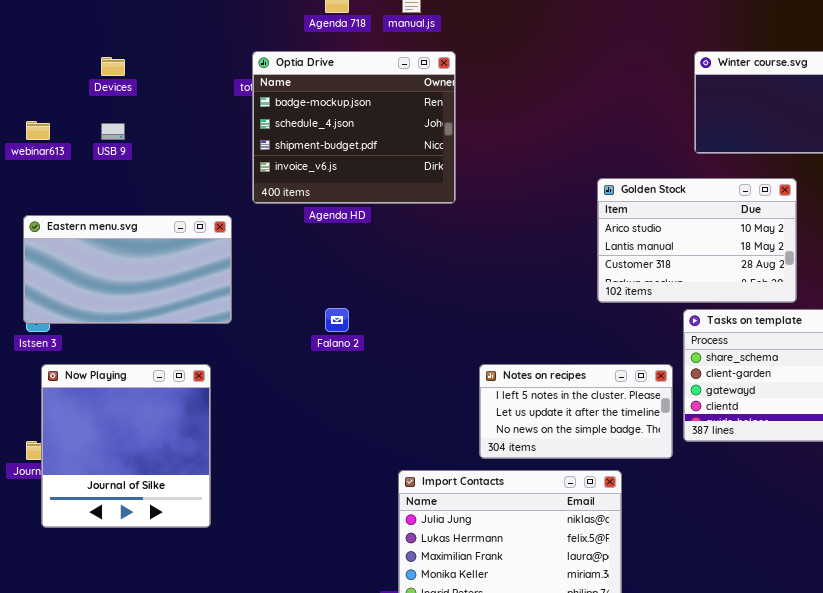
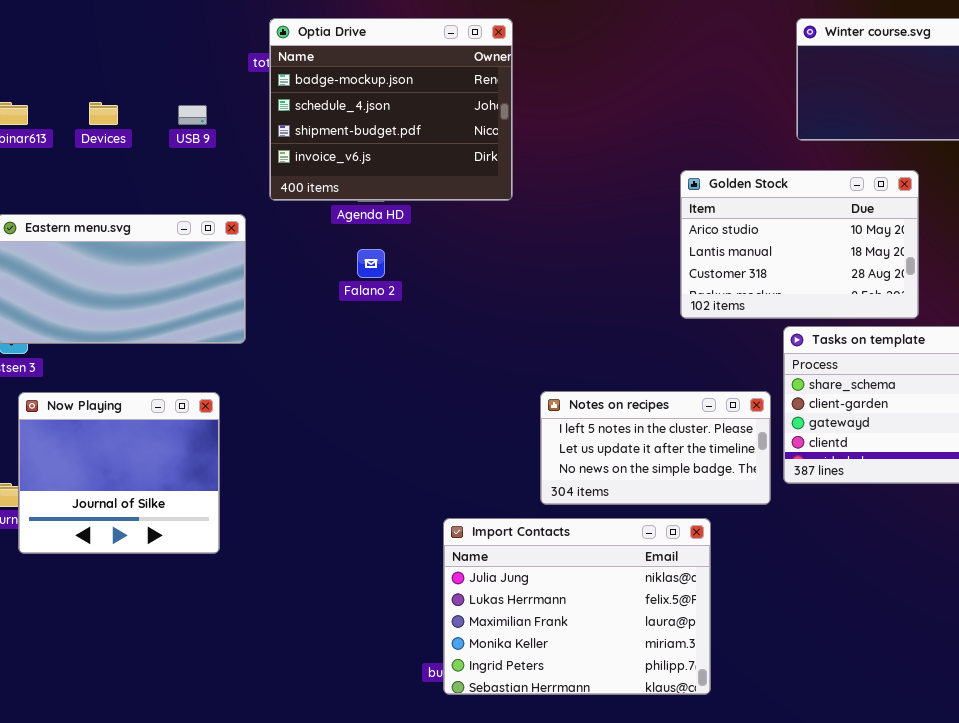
Devices: [101,57,125,76] -> [89,102,118,125], moved
USB 9: [101,123,125,140] -> [178,105,207,125], moved
Falano 2: [325,308,349,332] -> [357,249,385,278], moved
Now Playing: [41,364,211,528] -> [18,392,220,554], resized

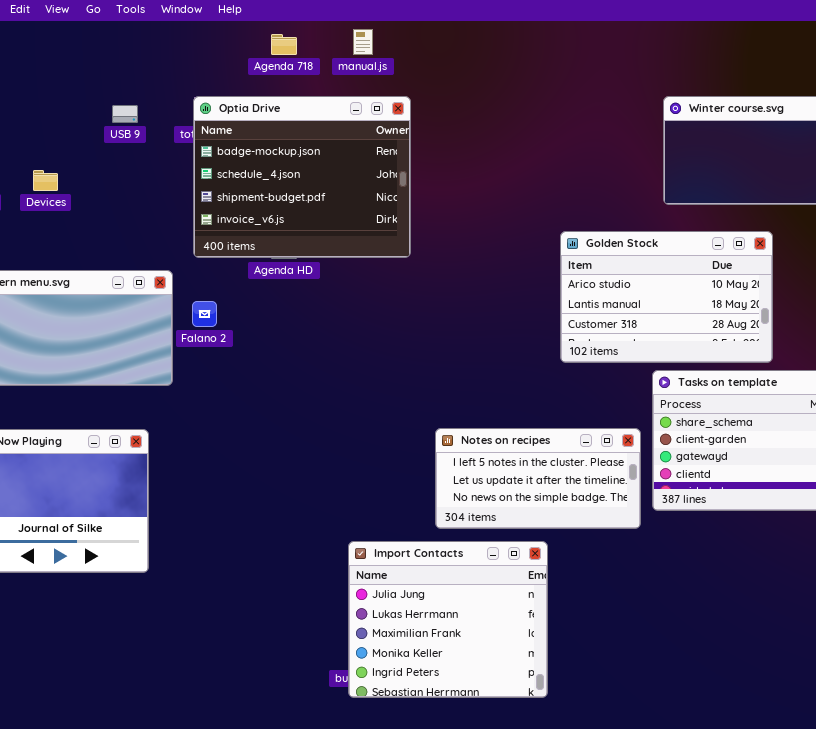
USB 9: [178,105,207,125] -> [112,105,138,123], moved
Falano 2: [357,249,385,278] -> [192,301,217,327], moved
Import Contacts: [443,518,711,695] -> [348,541,548,698], resized

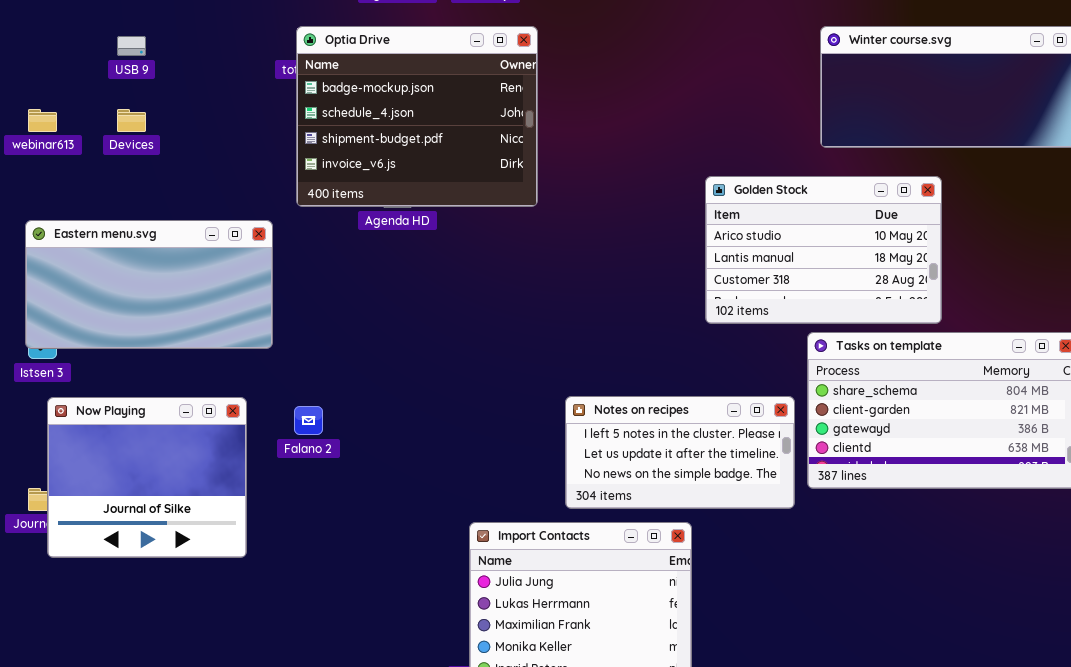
USB 9: [112,105,138,123] -> [117,36,146,56], moved
Falano 2: [192,301,217,327] -> [294,406,323,435], moved

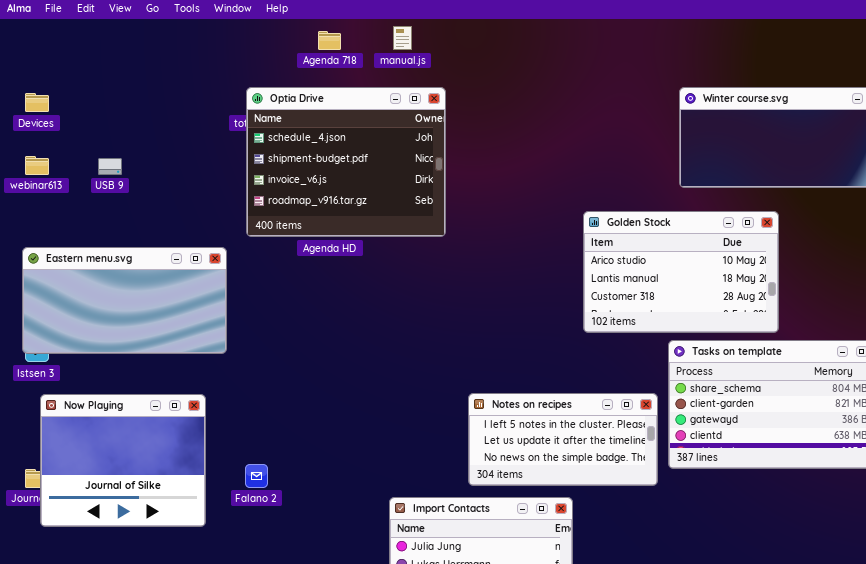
Optia Drive: [296,26,538,207] -> [246,87,446,237], scrolled down 1 row
USB 9: [117,36,146,56] -> [98,158,122,175], moved
Devices: [117,109,146,132] -> [25,93,49,112], moved
Falano 2: [294,406,323,435] -> [245,464,268,488], moved

